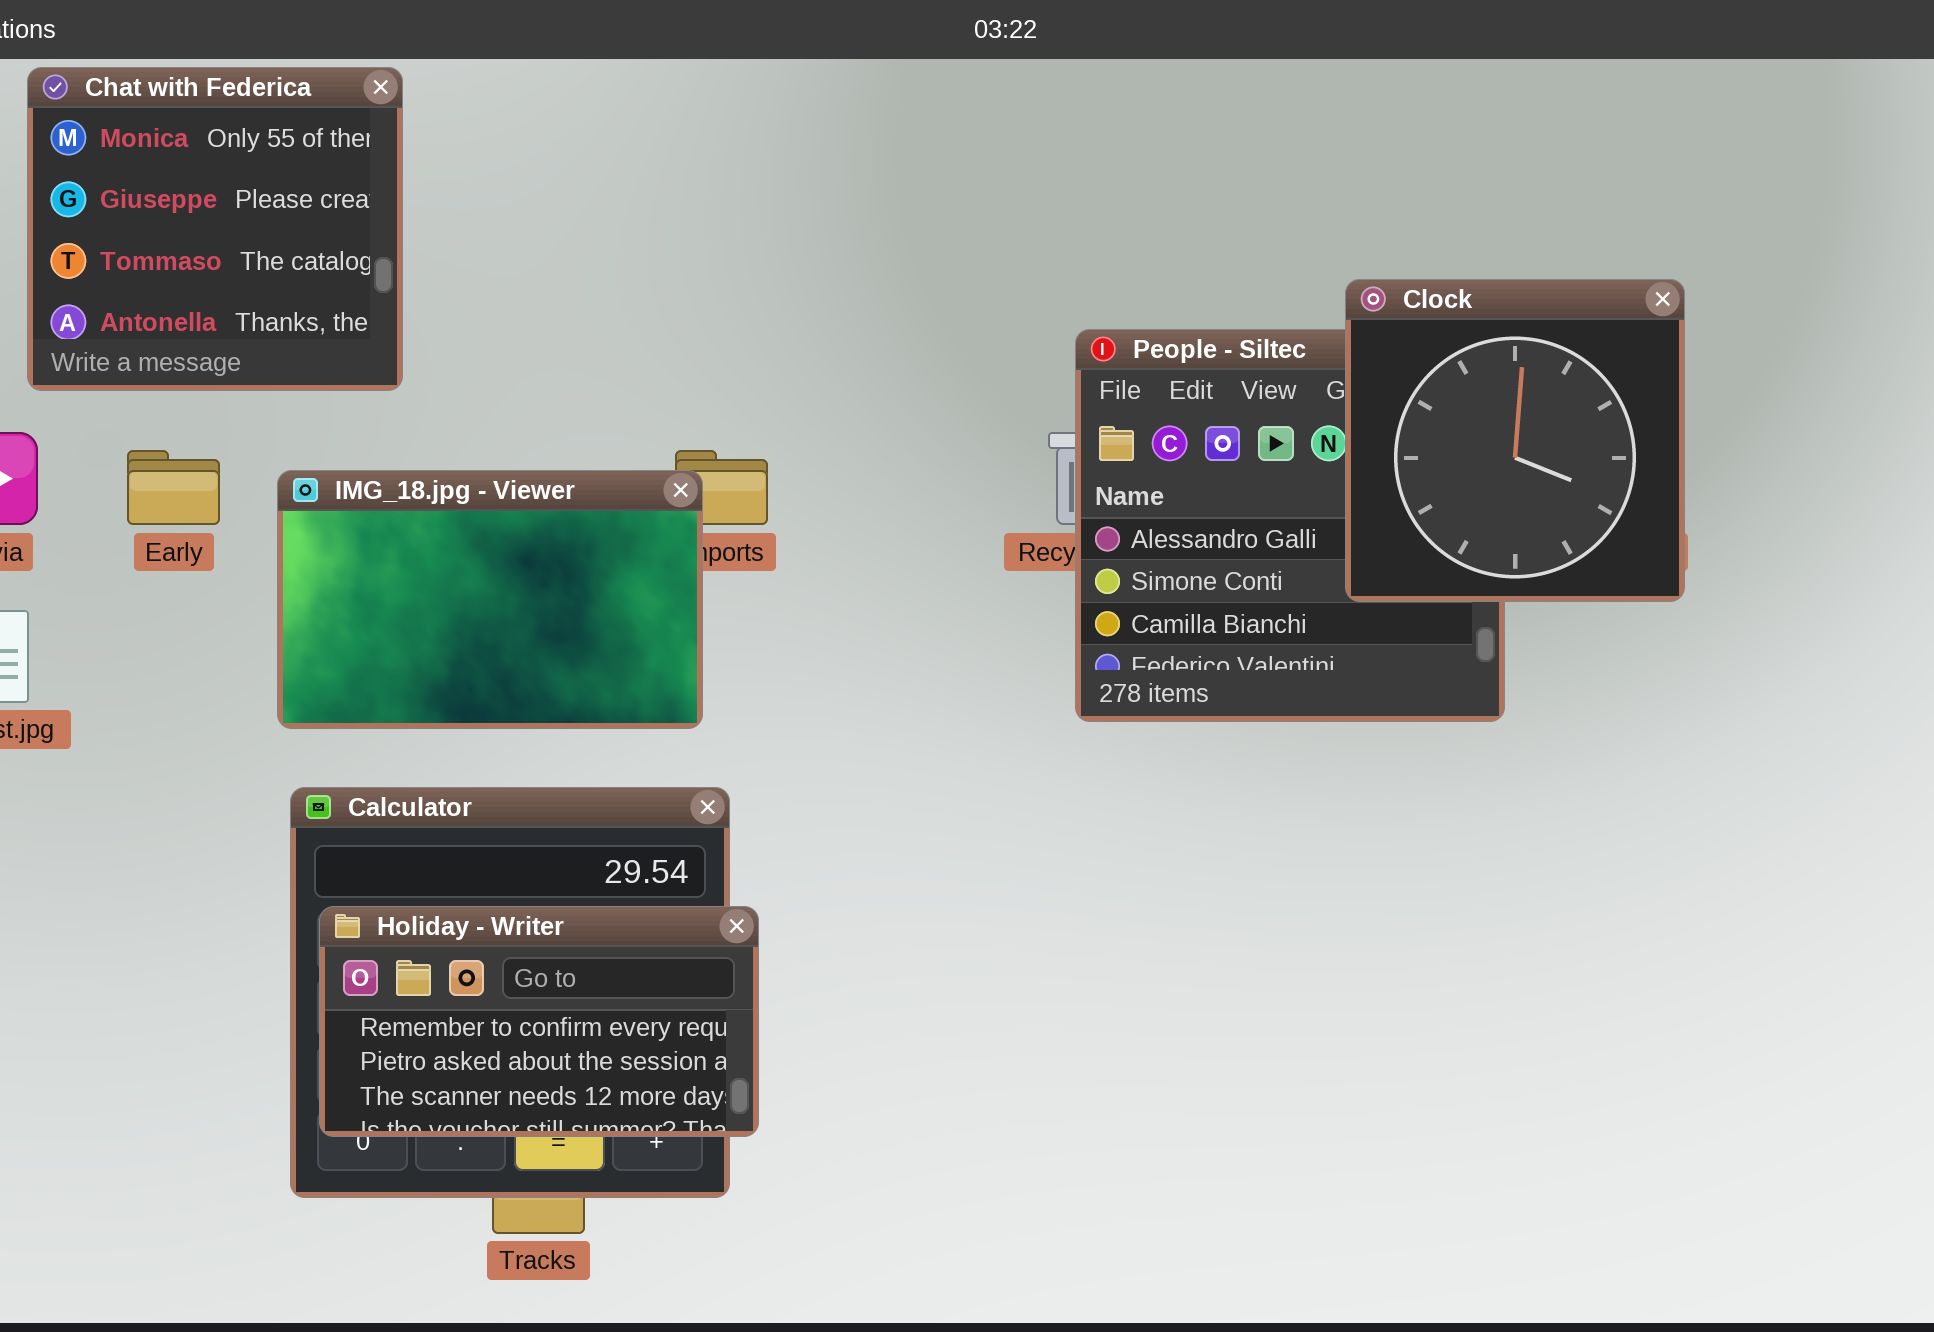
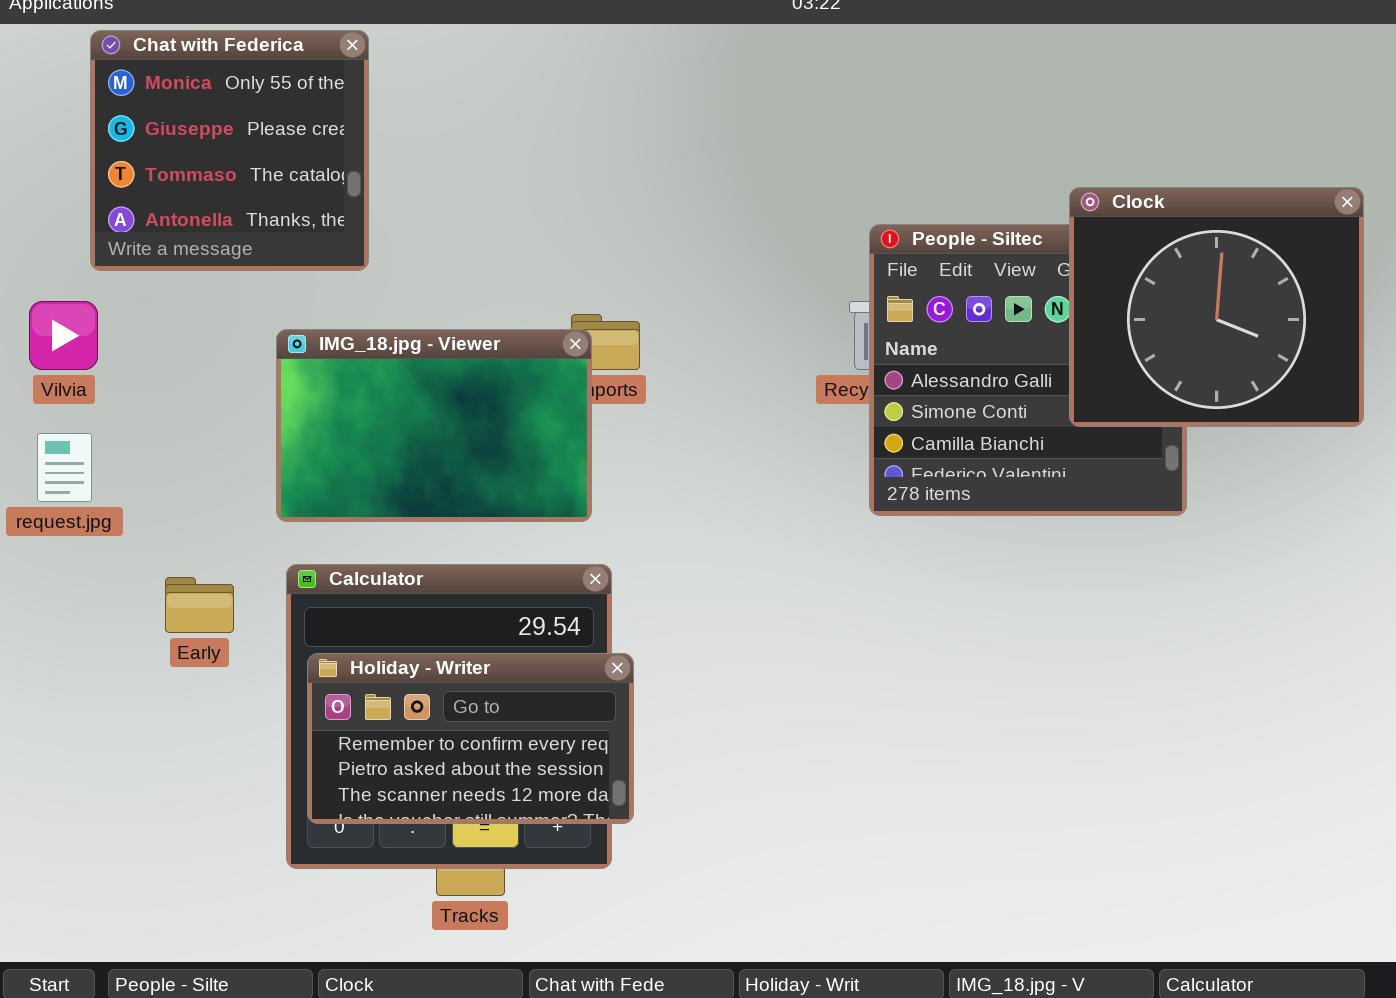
Clock: [1345,279,1685,602] -> [1069,187,1364,427], resized
Early: [127,450,220,525] -> [165,577,234,633], moved

